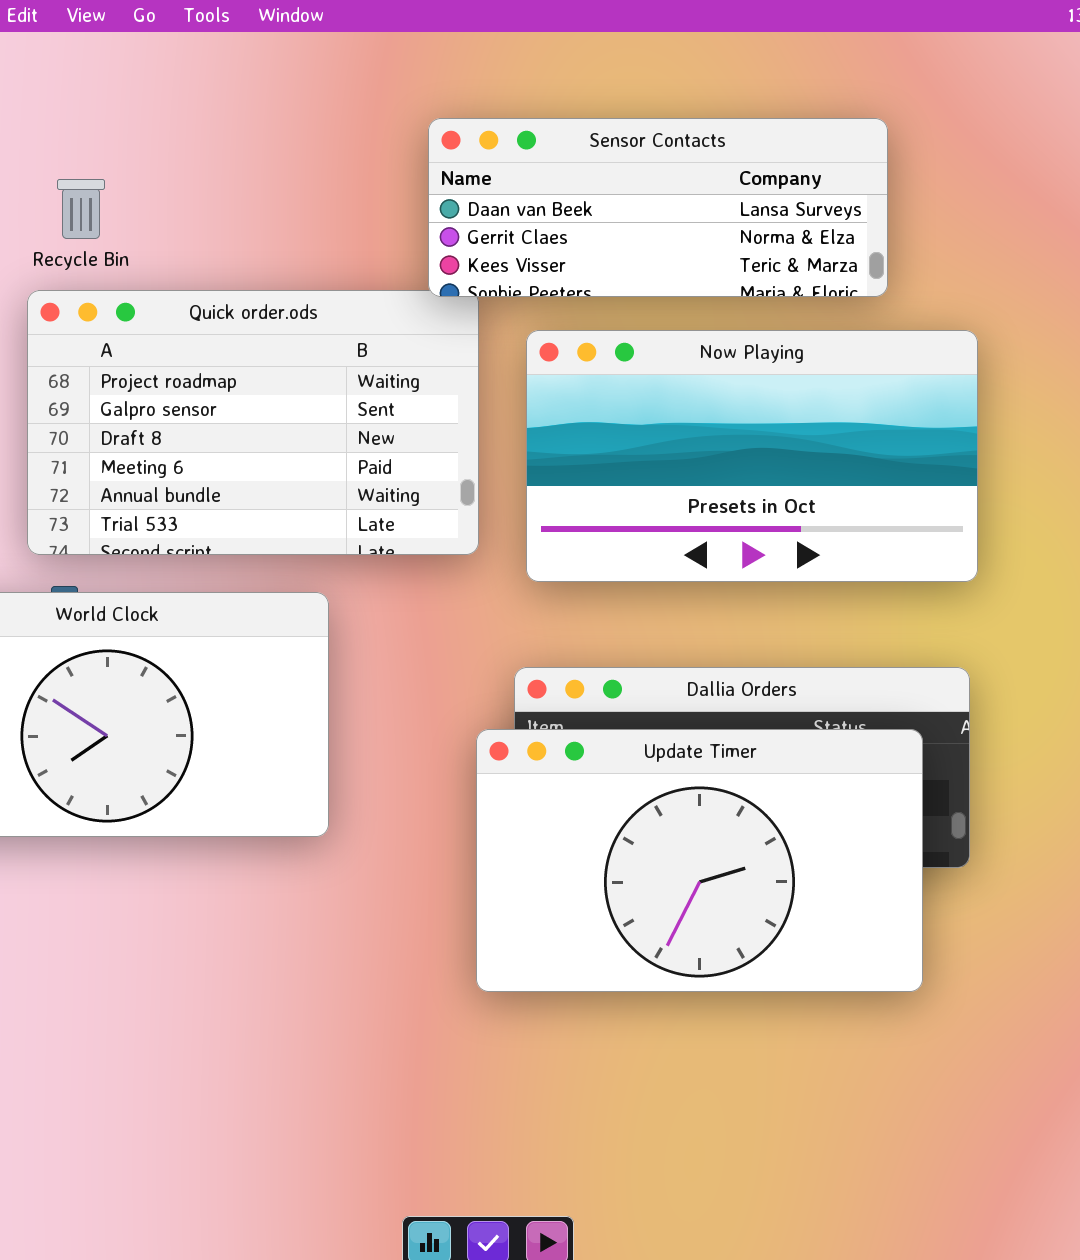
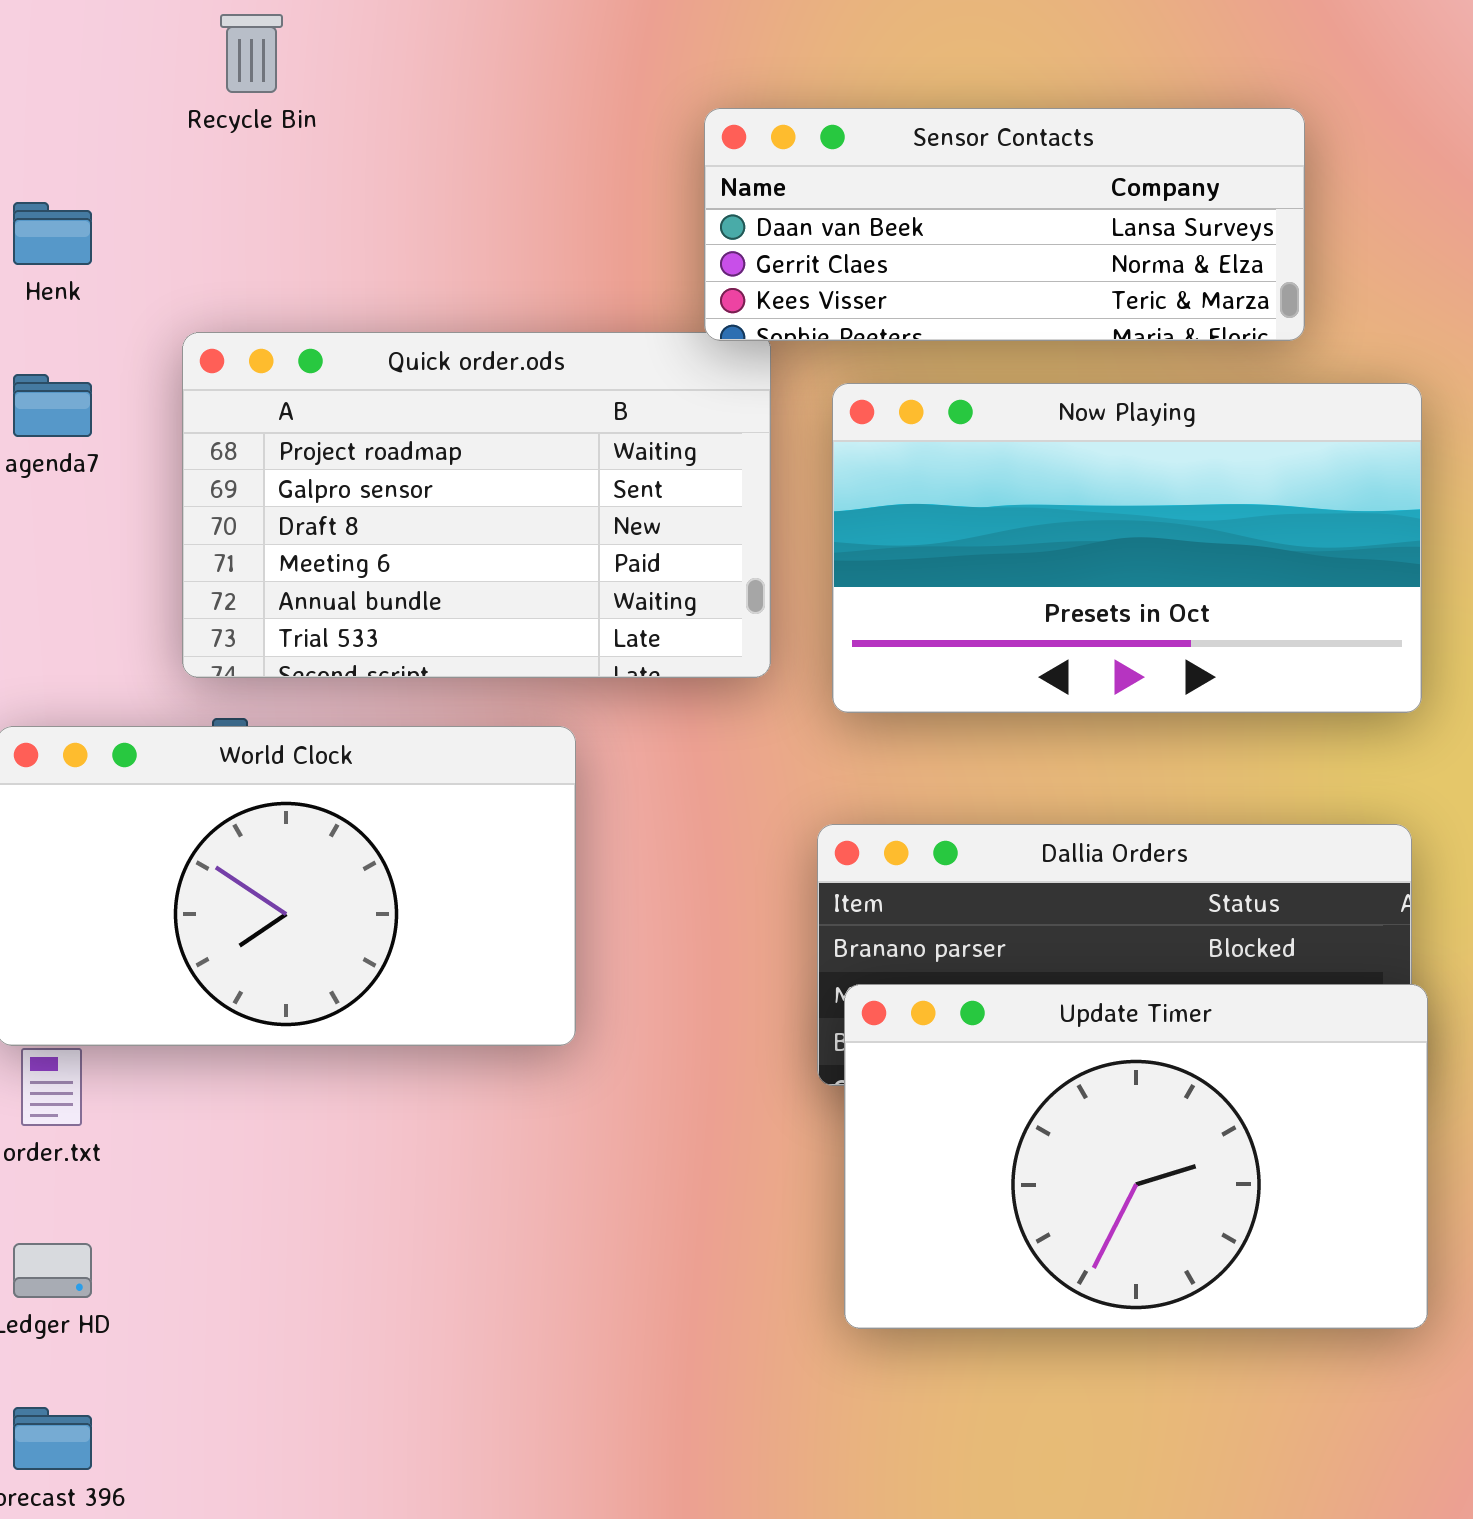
Recycle Bin: [57,179,105,239] -> [220,14,283,93], moved
Update Timer: [476,729,923,992] -> [844,984,1428,1329], moved

